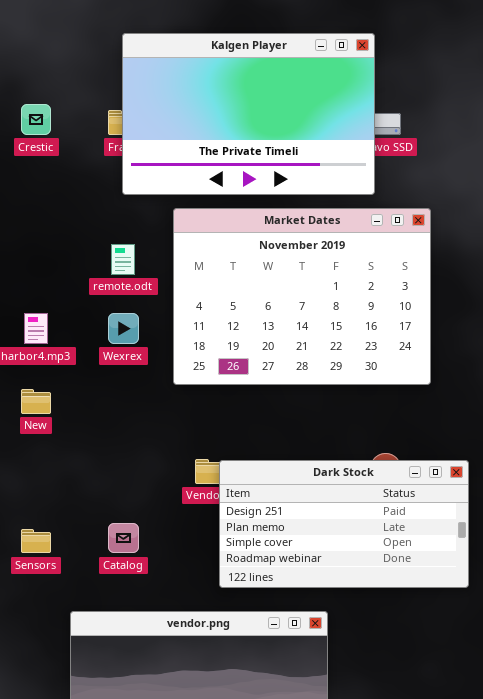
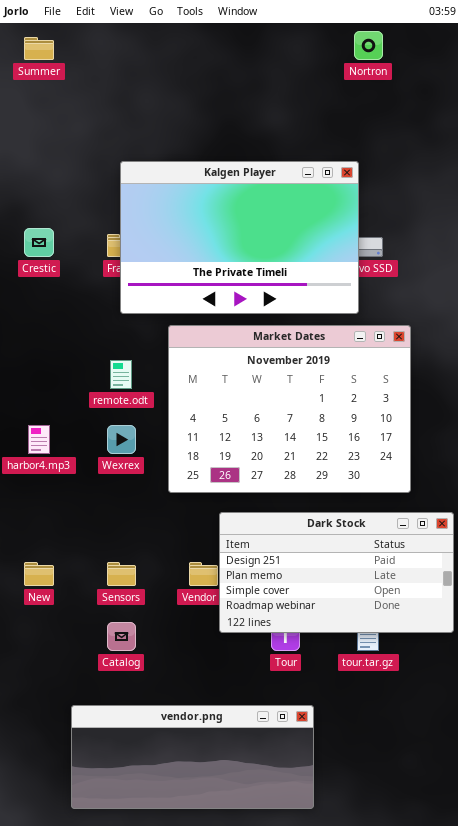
New: [21,389,51,414] -> [24,562,54,586], moved
Dark Stock: [219,460,469,588] -> [219,512,454,633], moved
Sensors: [21,529,51,553] -> [107,562,136,586], moved

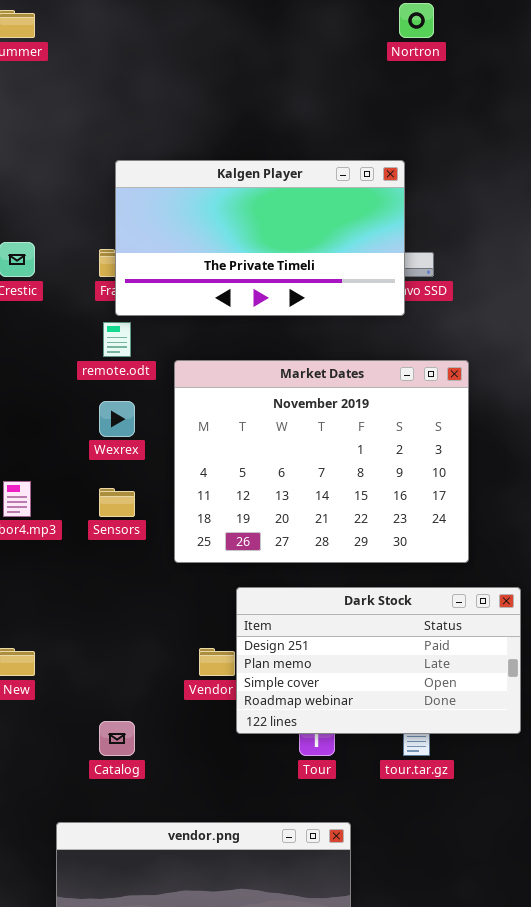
Kalgen Player: [120,161,359,314] -> [115,160,405,316], resized
remote.odt: [110,360,132,389] -> [103,322,131,357], moved
Wexrex: [107,425,136,454] -> [99,401,135,437], moved
Sensors: [107,562,136,586] -> [99,488,135,517], moved

